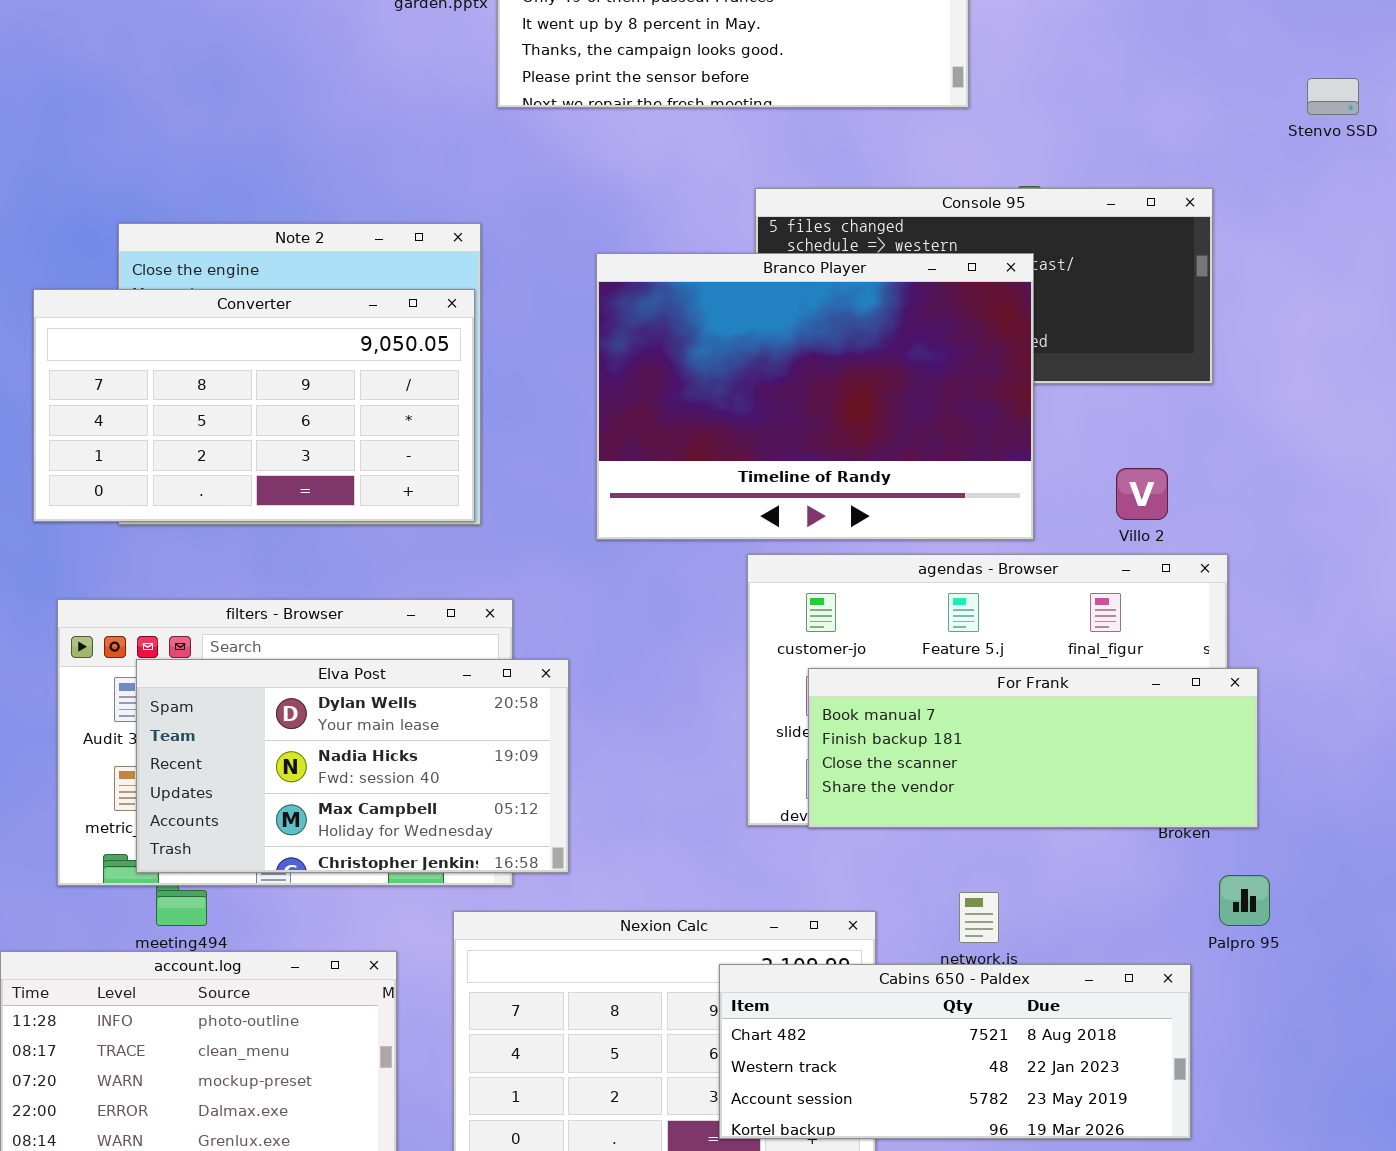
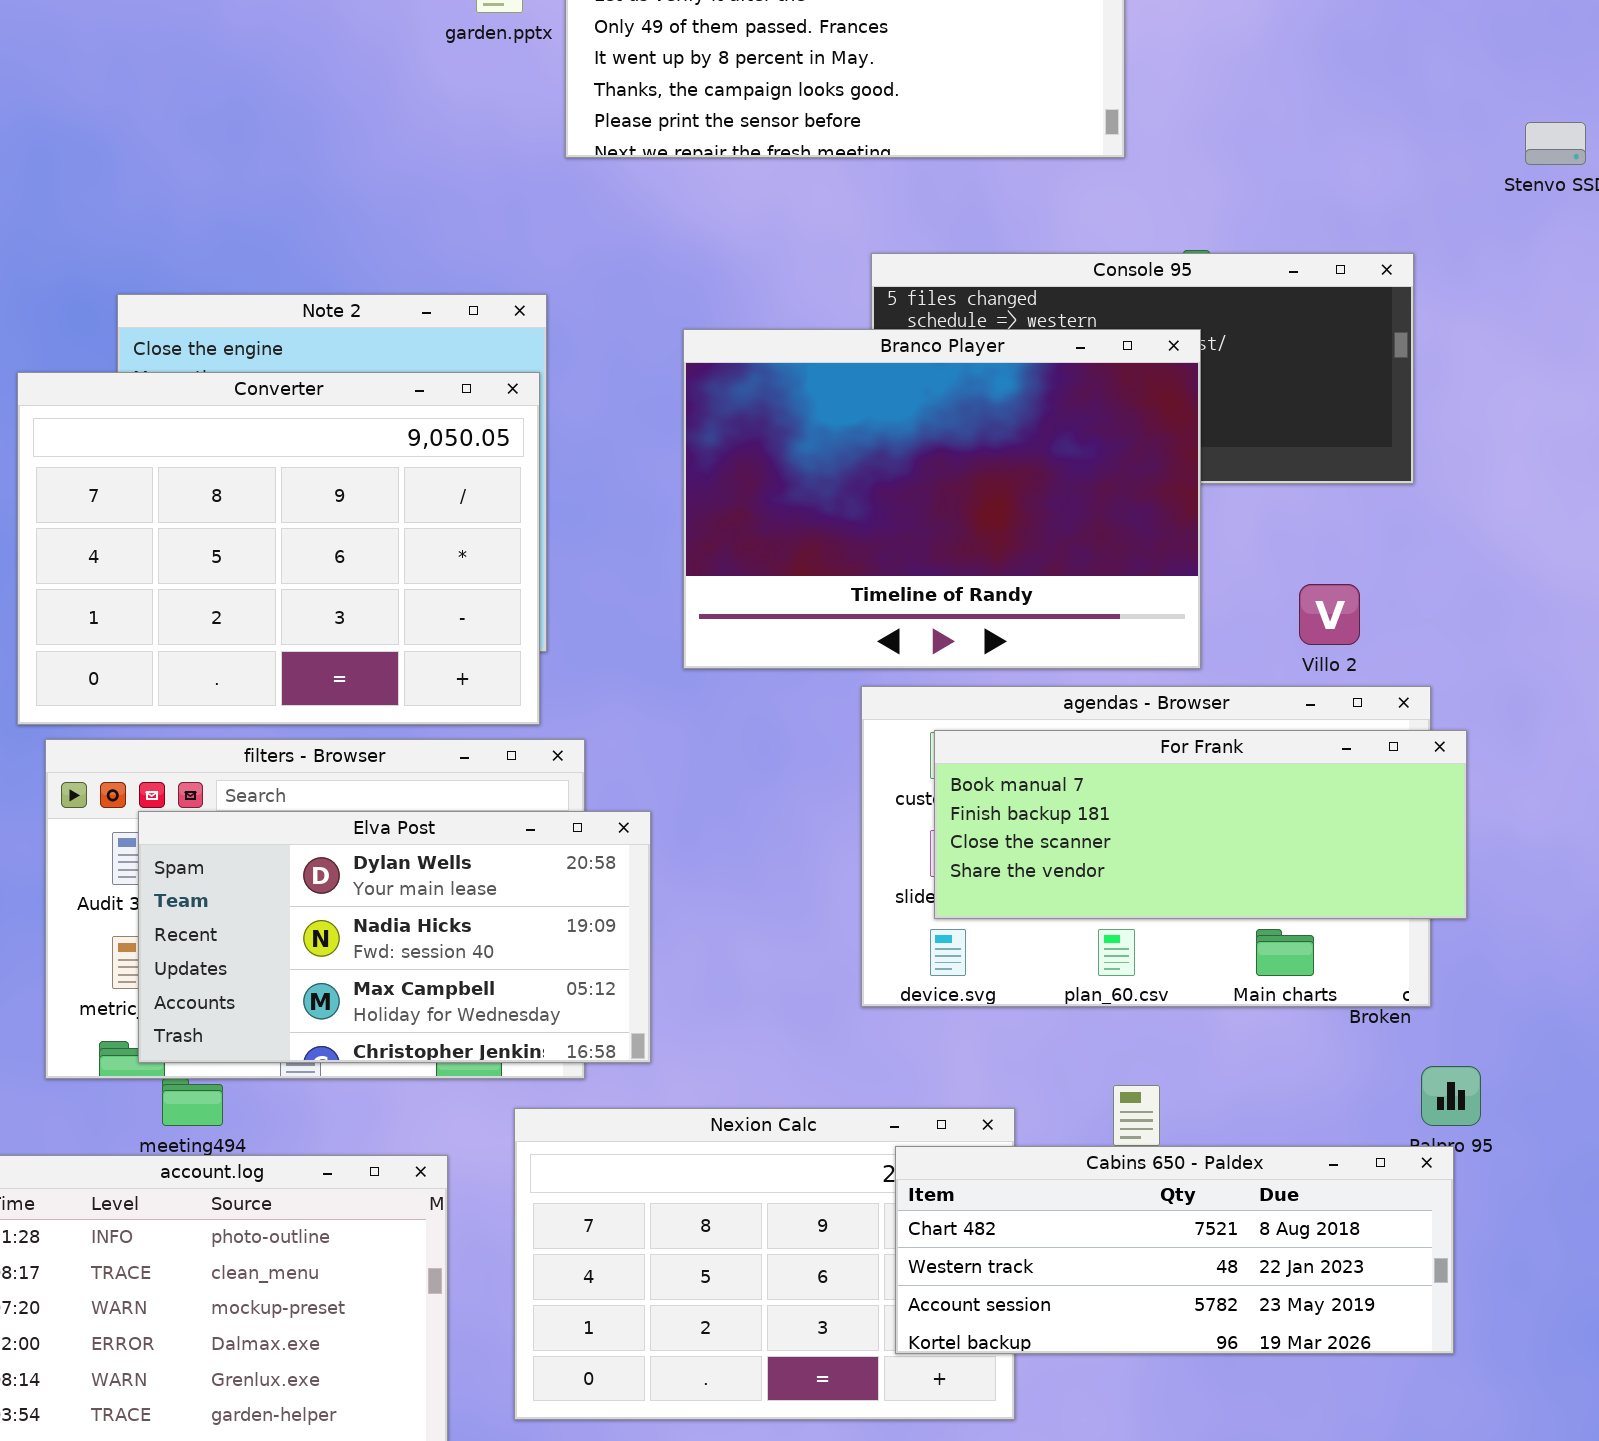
Converter: [33,289,475,522] -> [17,372,540,725], resized
For Frank: [808,668,1258,828] -> [934,730,1467,919], moved
Cabins 650 - Paldex: [719,964,1191,1139] -> [895,1146,1454,1354], moved

